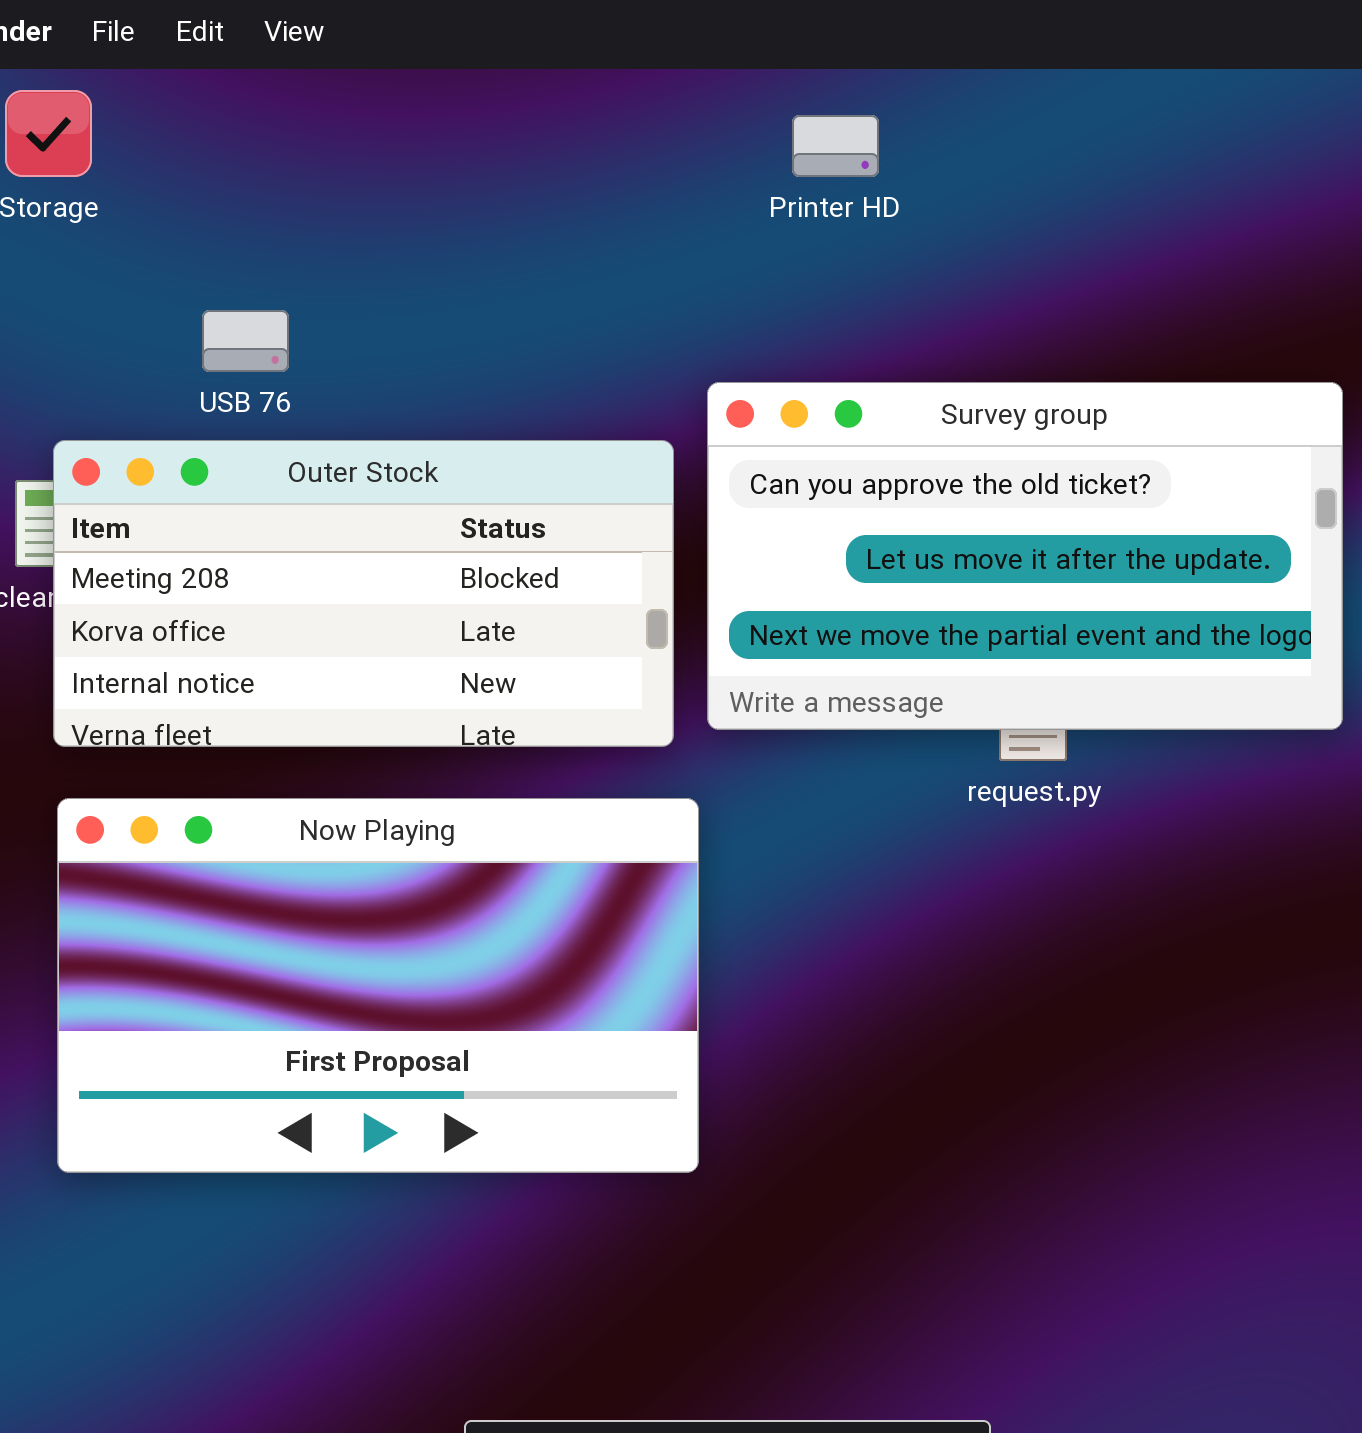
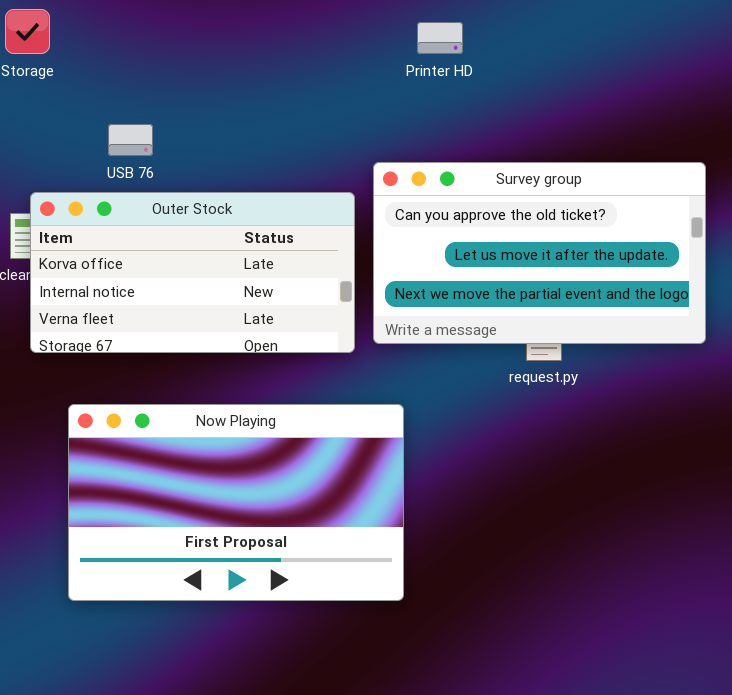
Outer Stock: [53,440,674,747] -> [30,192,355,353], scrolled down 1 row
Now Playing: [57,798,699,1173] -> [68,404,404,601], moved

